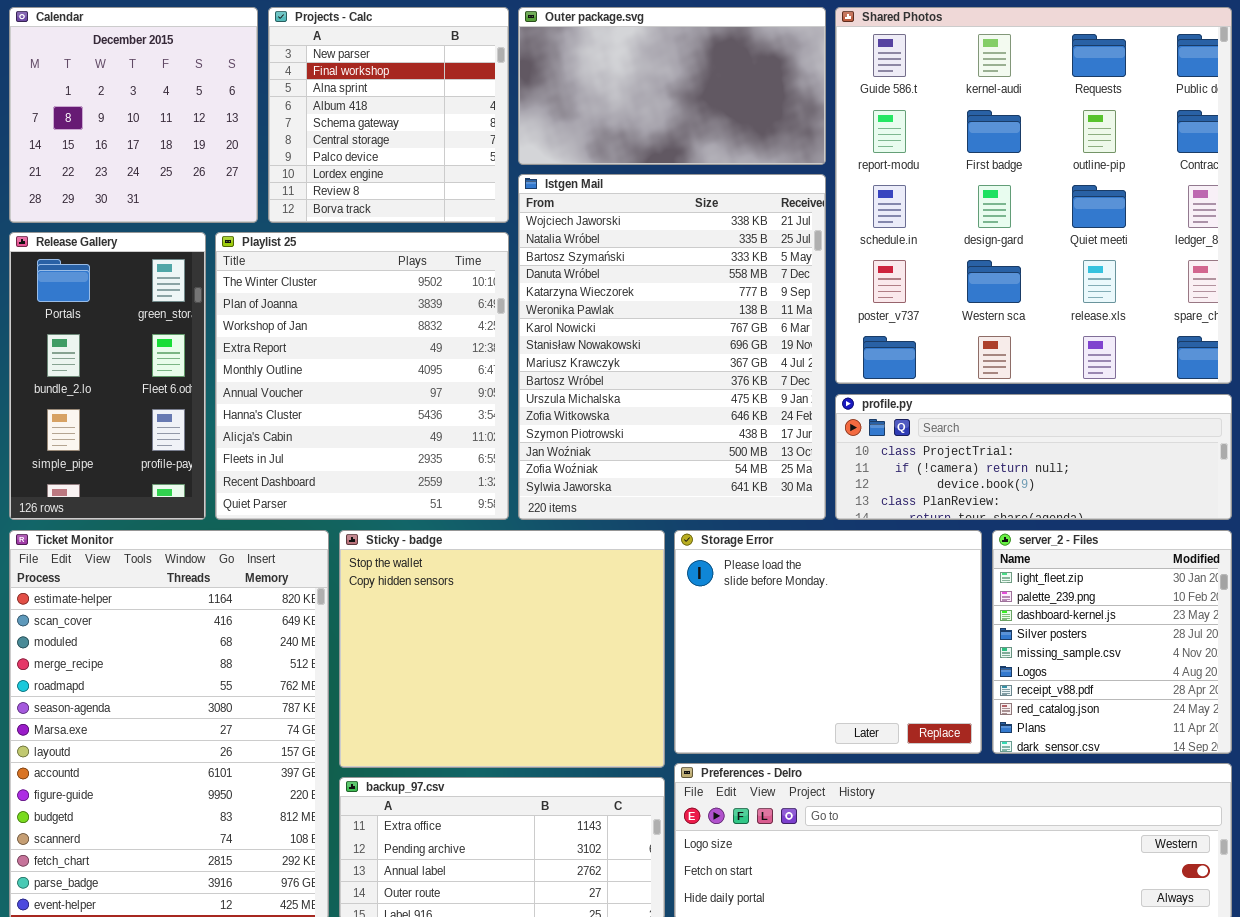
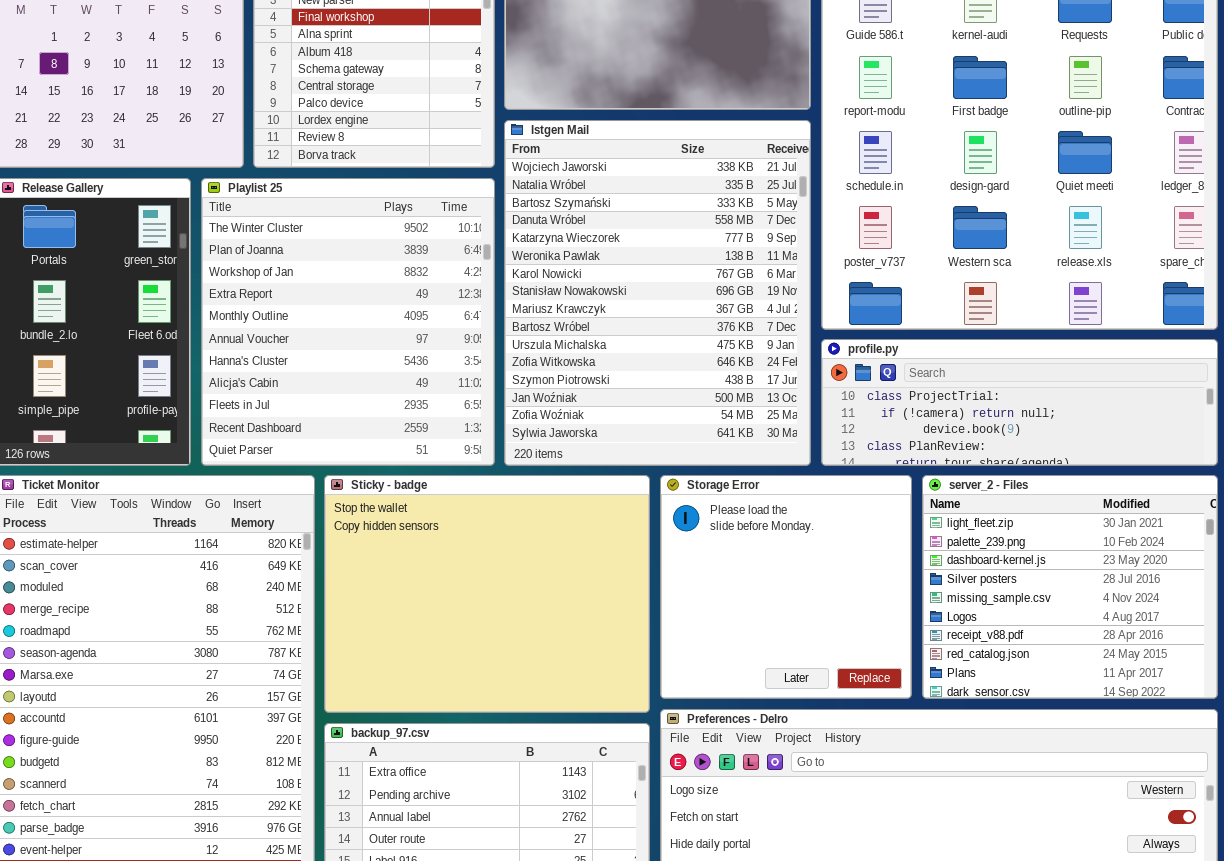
Storage Error: [674,530,982,754] -> [660,475,912,699], resized
server_2 - Files: [992,530,1232,754] -> [922,475,1218,699], resized

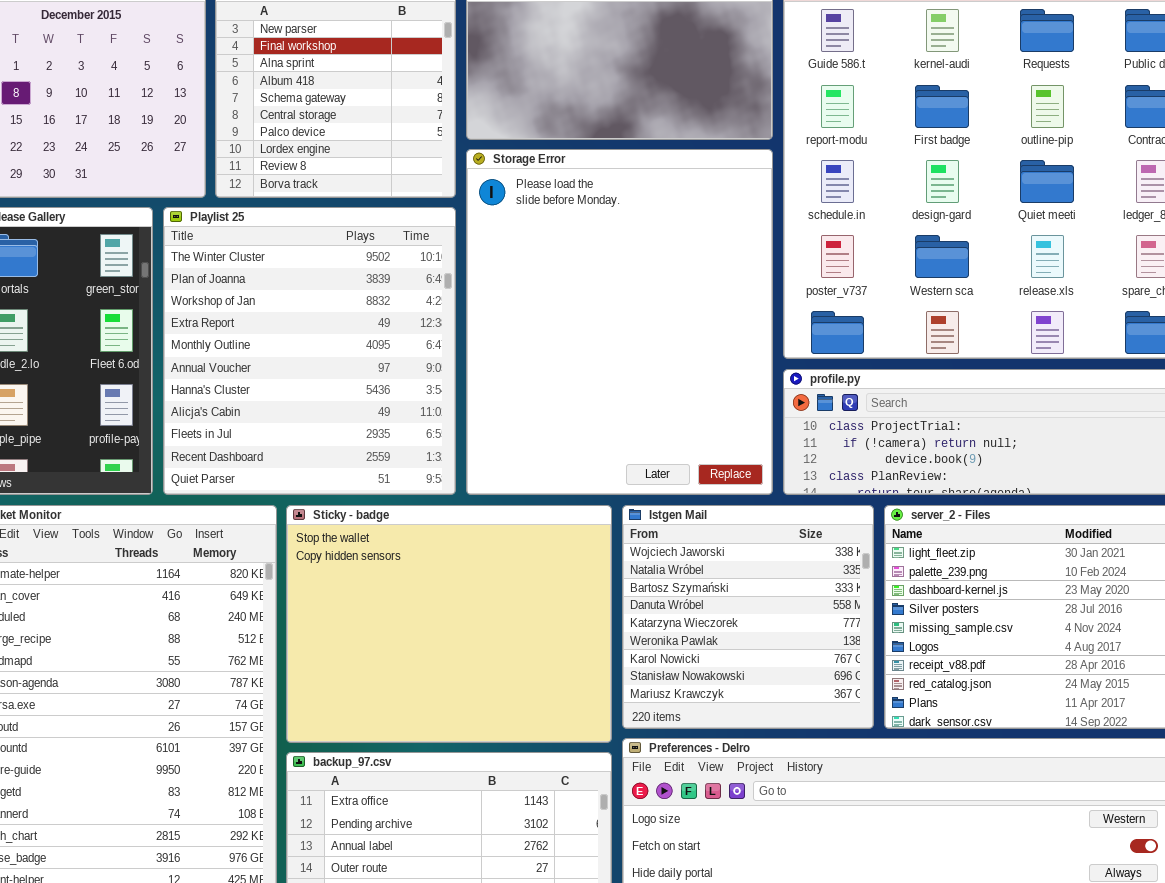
Istgen Mail: [504,120,811,466] -> [622,505,874,729], moved, resized
Storage Error: [660,475,912,699] -> [466,149,773,495], moved, resized

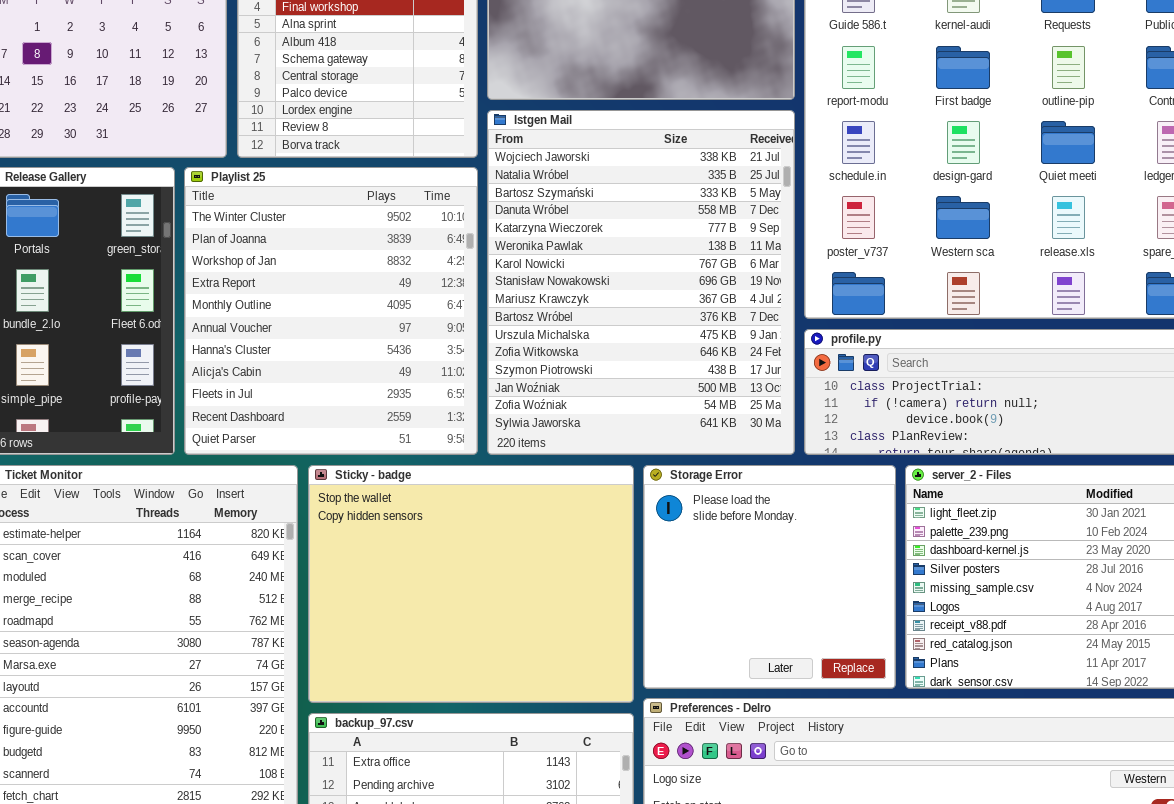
Storage Error: [466,149,773,495] -> [643,465,896,689], moved, resized
Istgen Mail: [622,505,874,729] -> [487,110,795,455], moved, resized

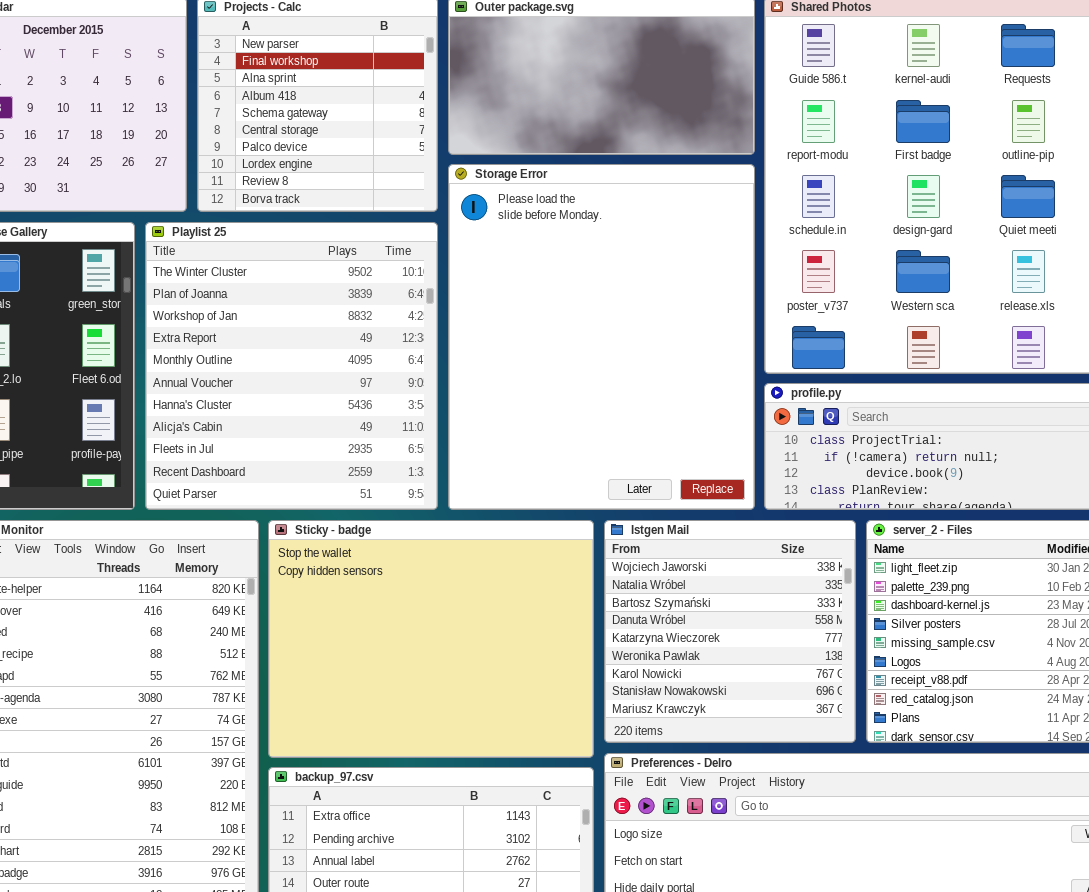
Istgen Mail: [487,110,795,455] -> [604,520,856,743], moved, resized
Storage Error: [643,465,896,689] -> [448,164,755,510], moved, resized

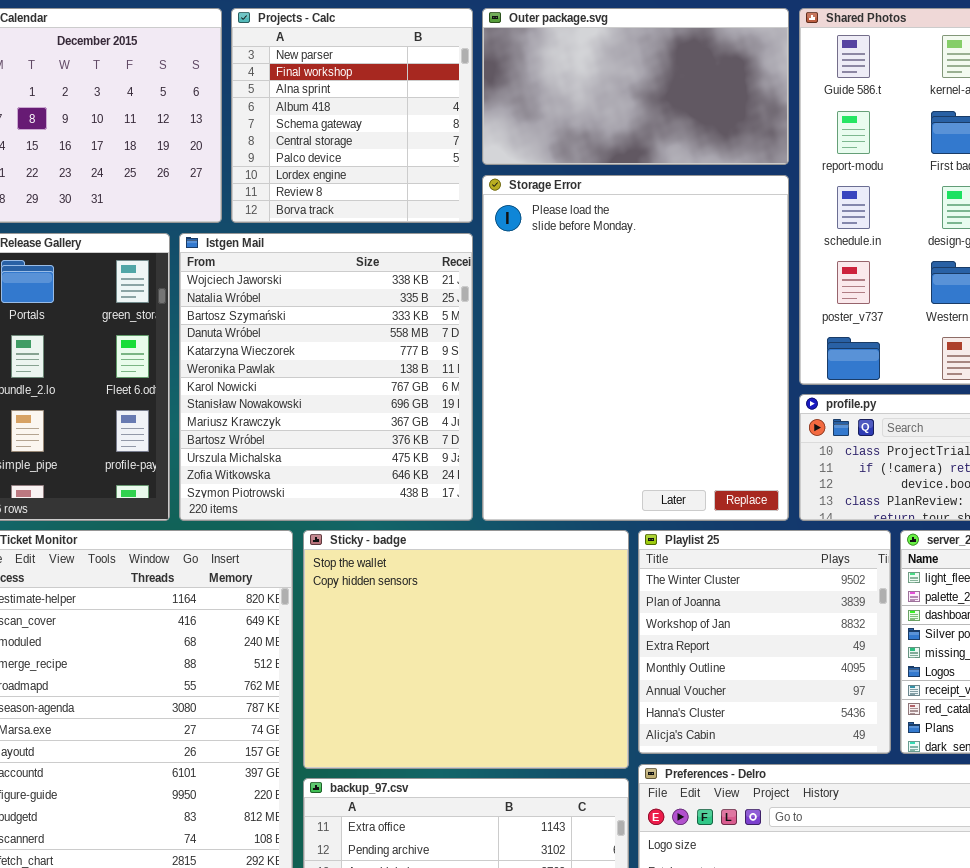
Playlist 25: [145,222,438,510] -> [638,530,891,754], moved, resized
Istgen Mail: [604,520,856,743] -> [179,233,473,521], moved, resized

